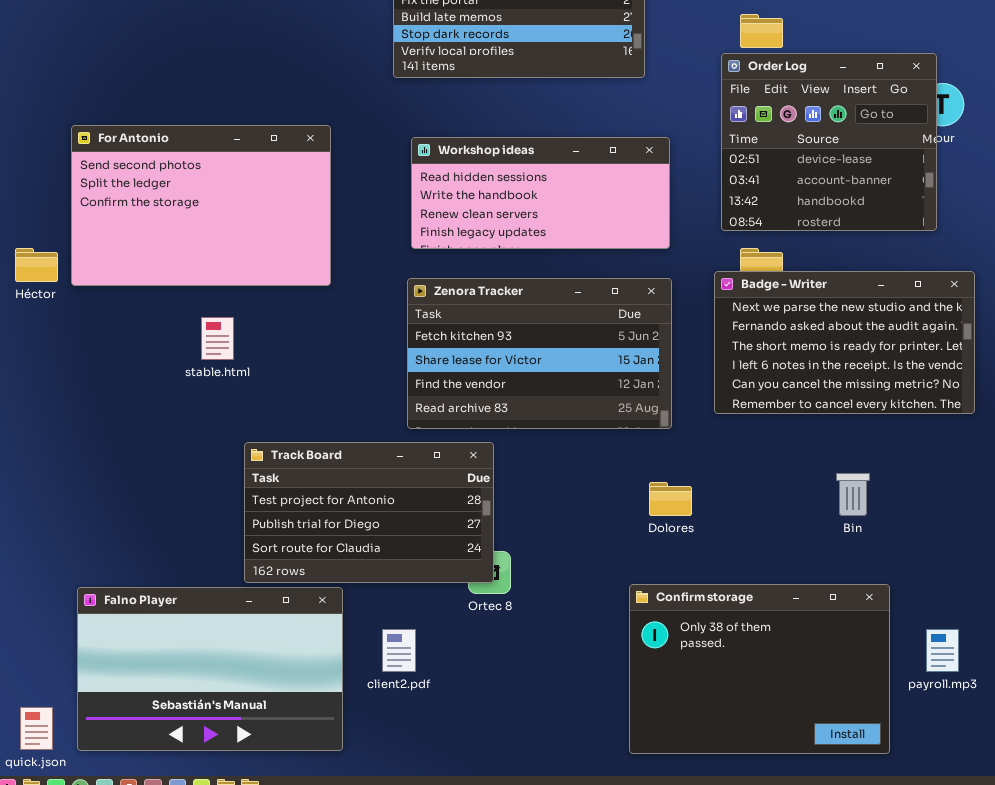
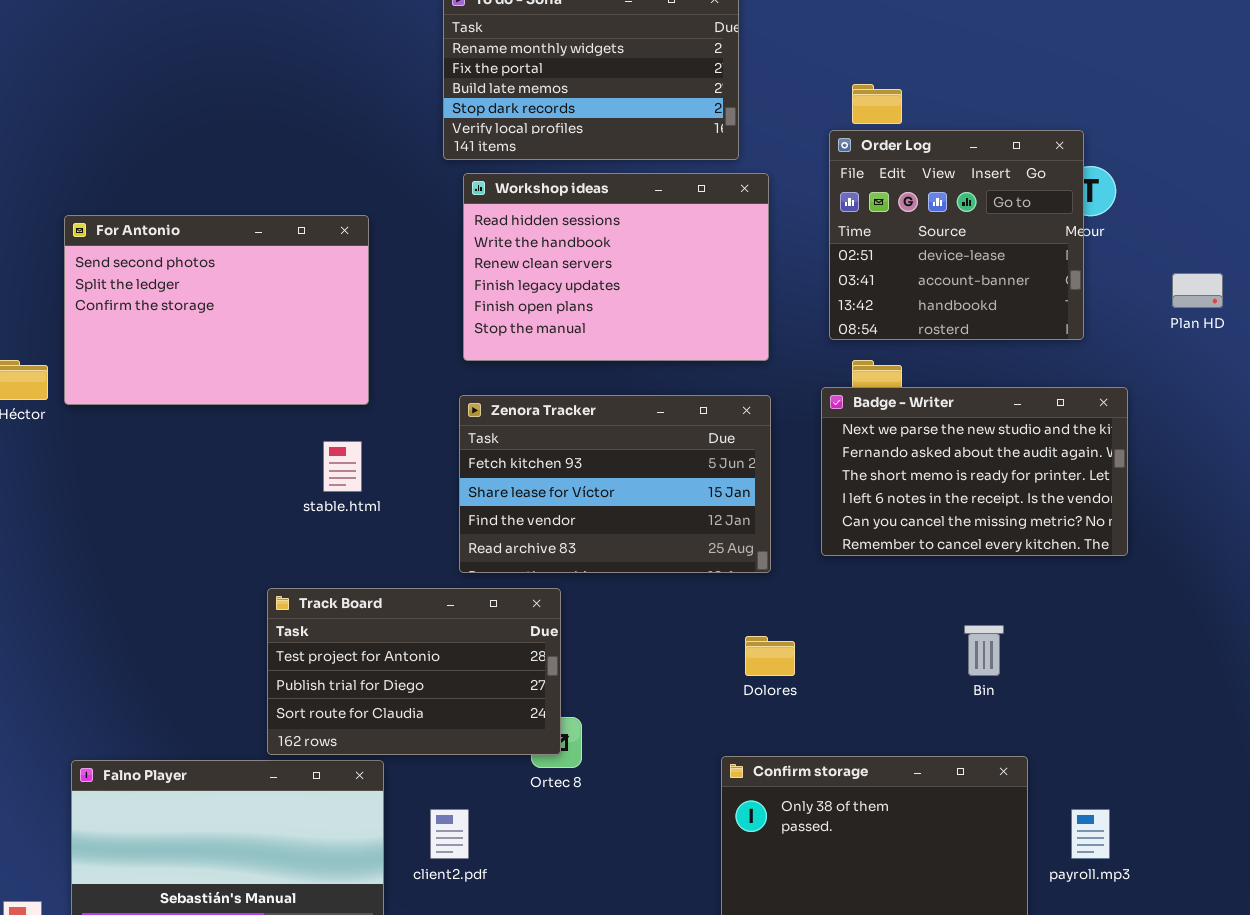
Workshop ideas: [411,137,670,249] -> [463,173,769,361], resized
stable.html: [201,317,234,360] -> [323,441,362,492], moved

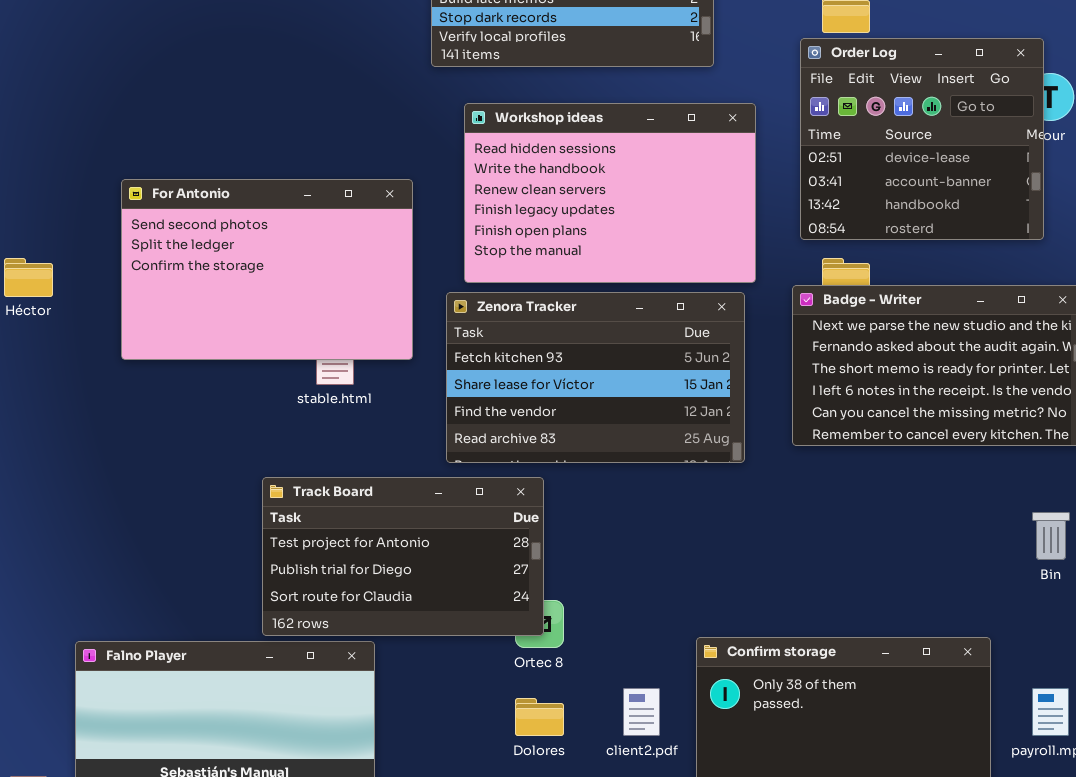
Workshop ideas: [463,173,769,361] -> [464,103,756,283], moved
For Antonio: [64,215,369,405] -> [121,179,413,360], moved
Bin: [964,625,1004,676] -> [1032,512,1070,560], moved
Dolores: [745,636,795,676] -> [515,698,564,736], moved
client2.pdf: [430,809,469,859] -> [623,688,660,736], moved

